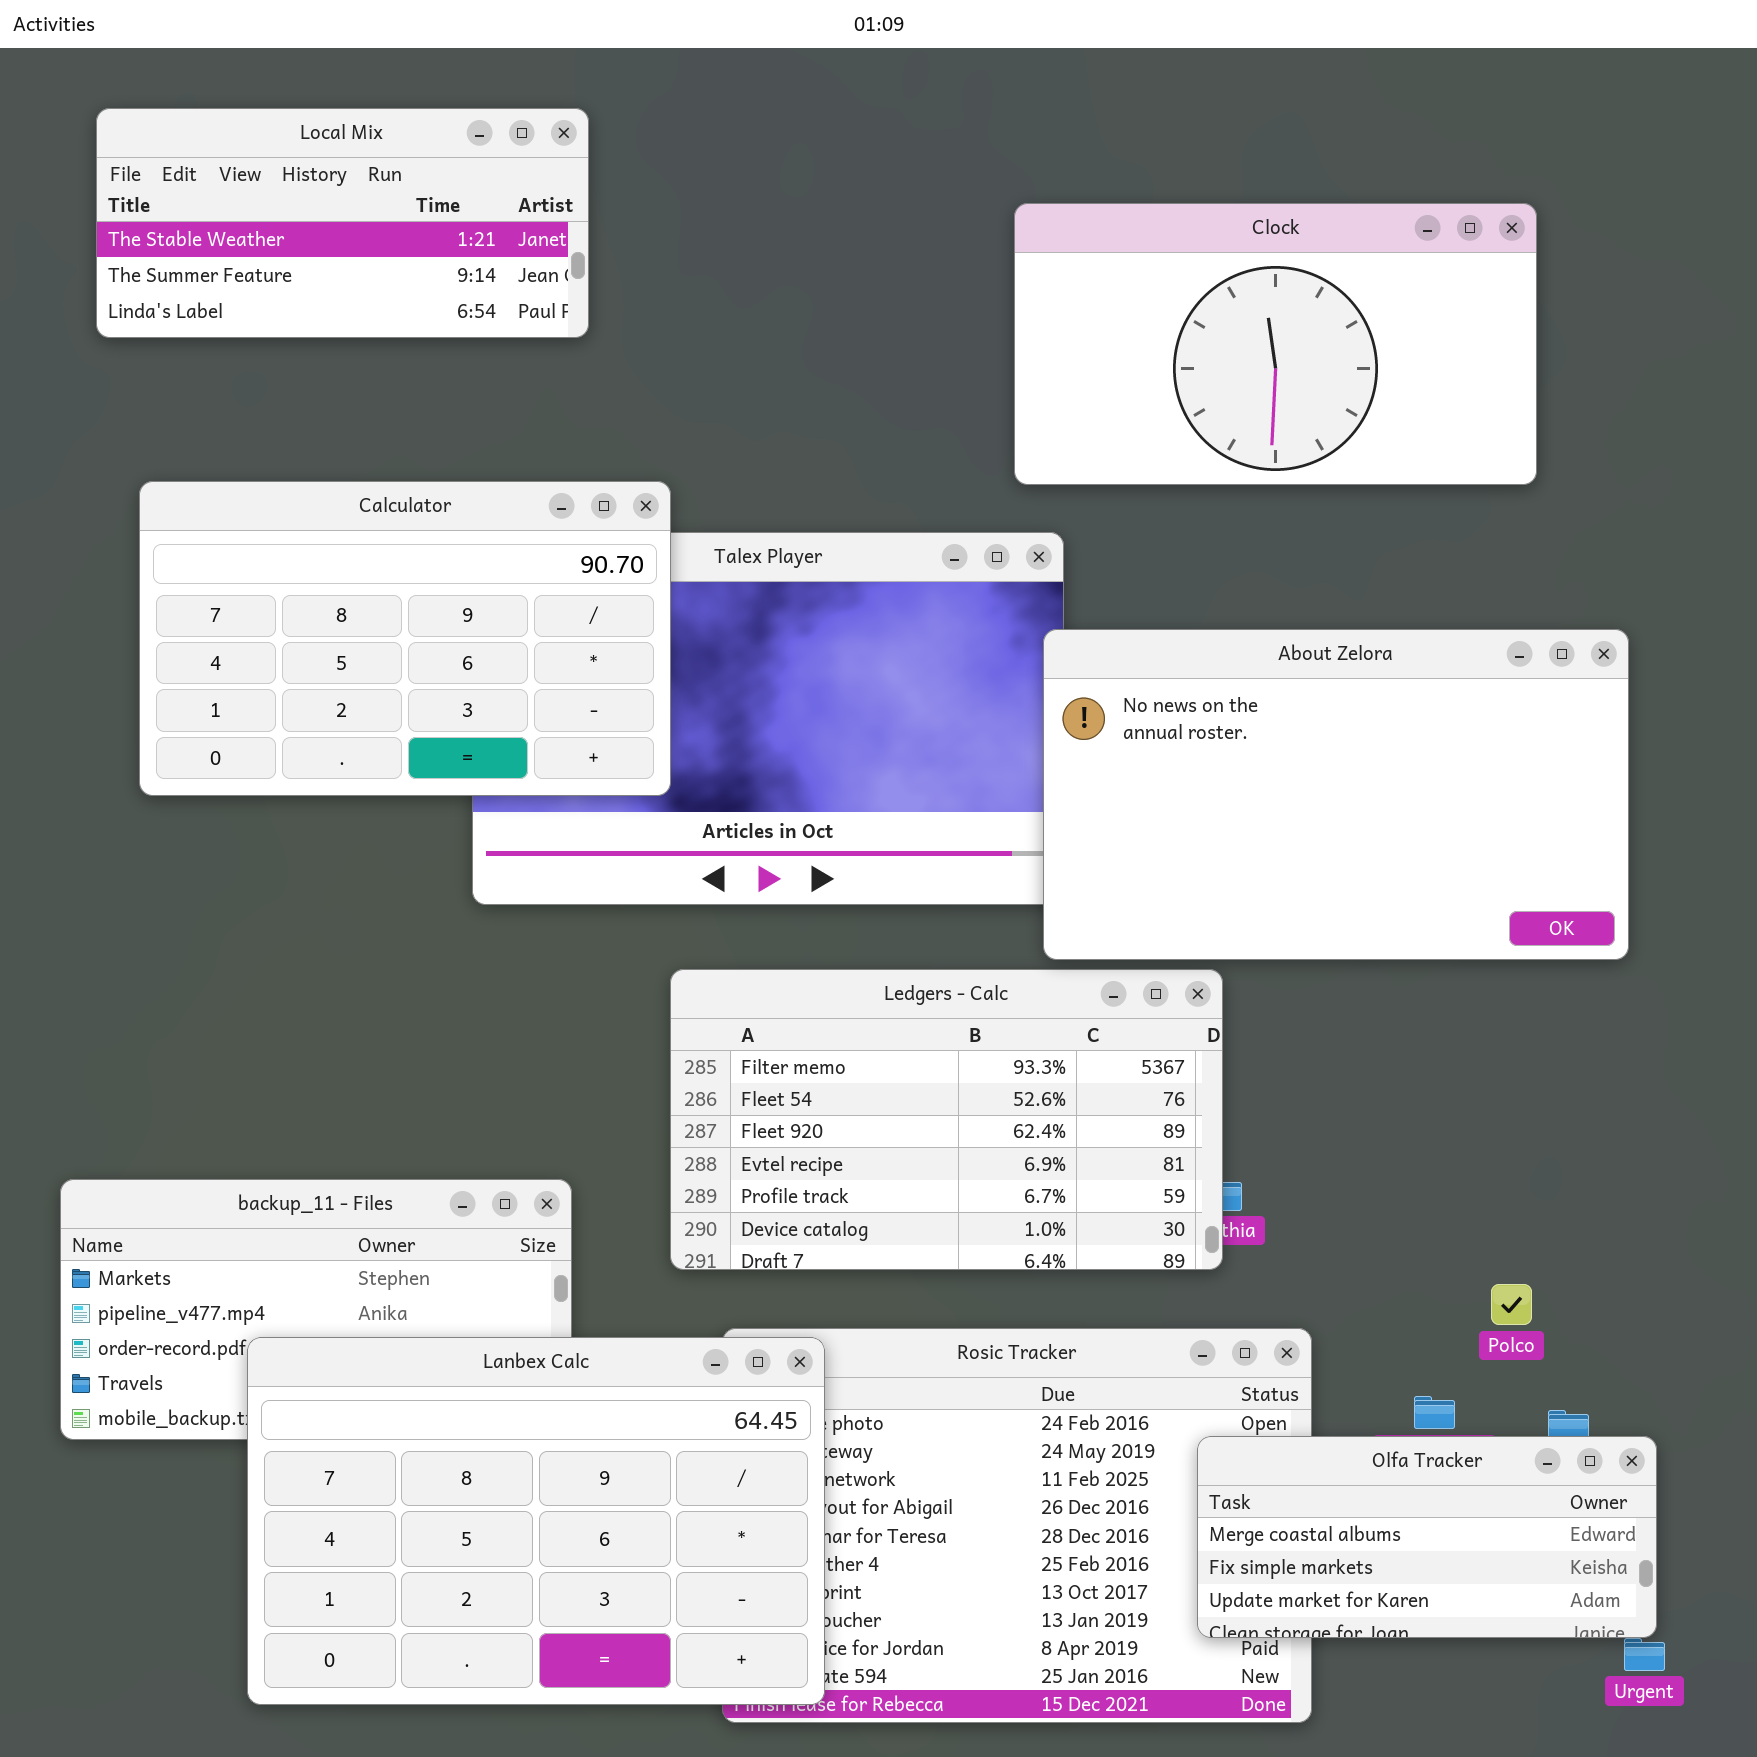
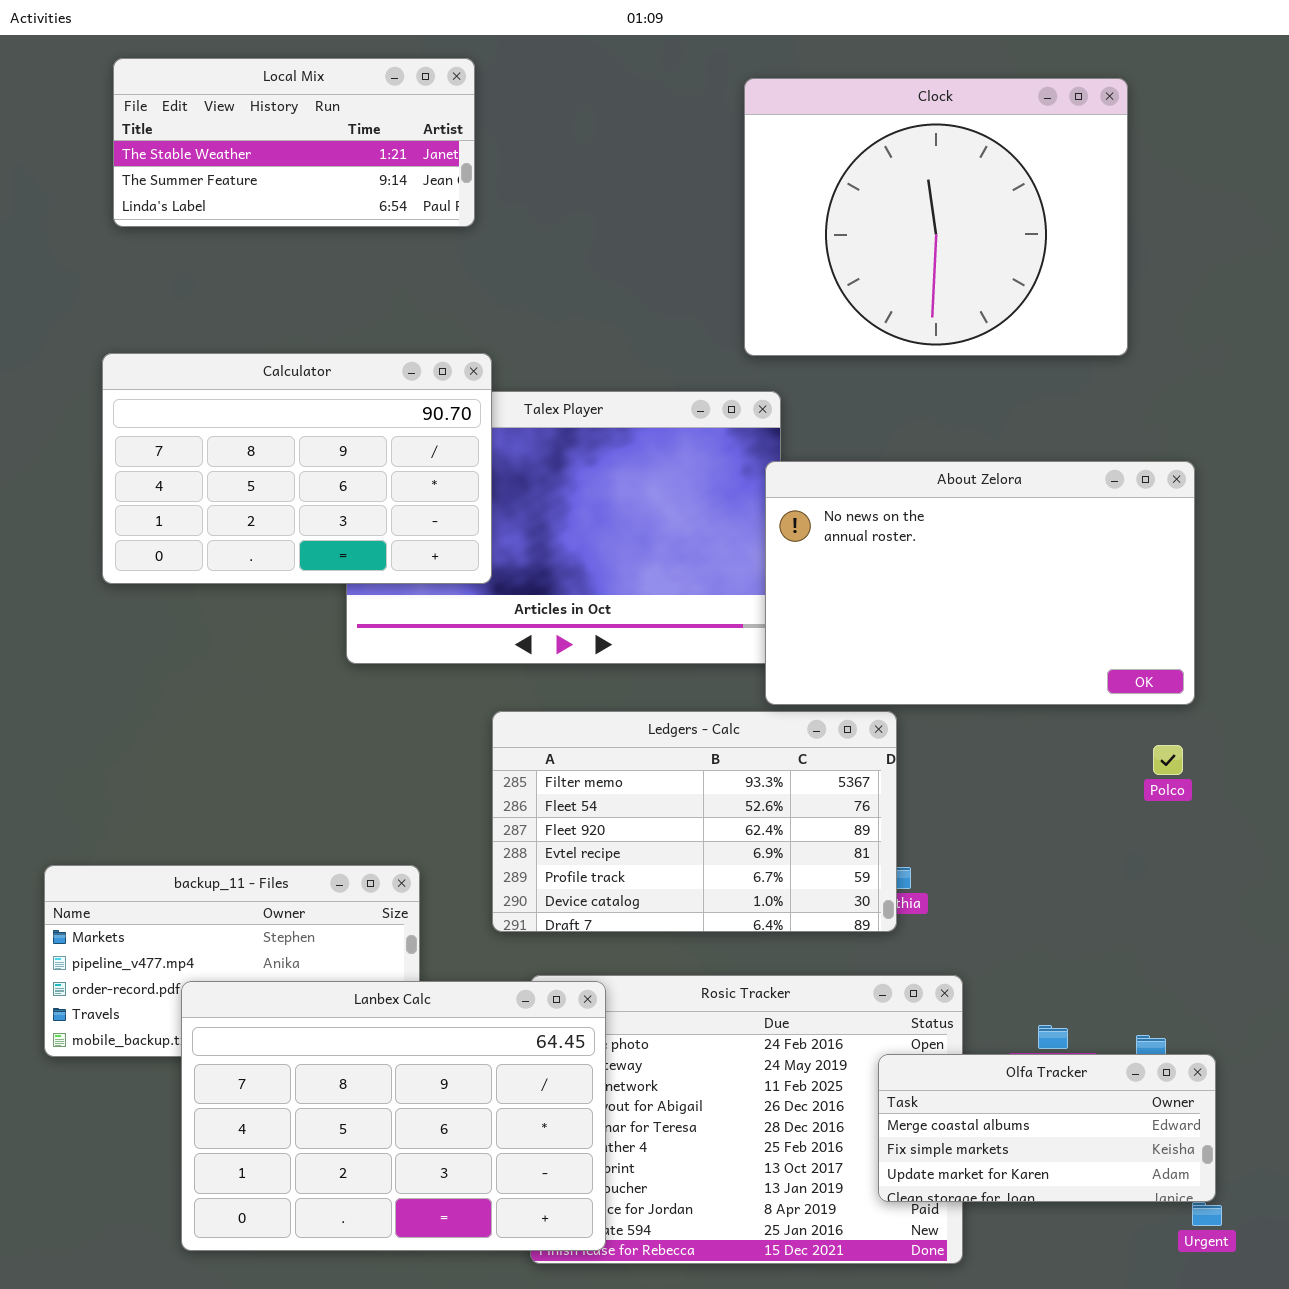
Local Mix: [96,108,589,338] -> [113,58,475,227], moved
Clock: [1014,203,1537,485] -> [744,78,1128,356], resized
Polco: [1491,1284,1532,1325] -> [1153,745,1183,775], moved

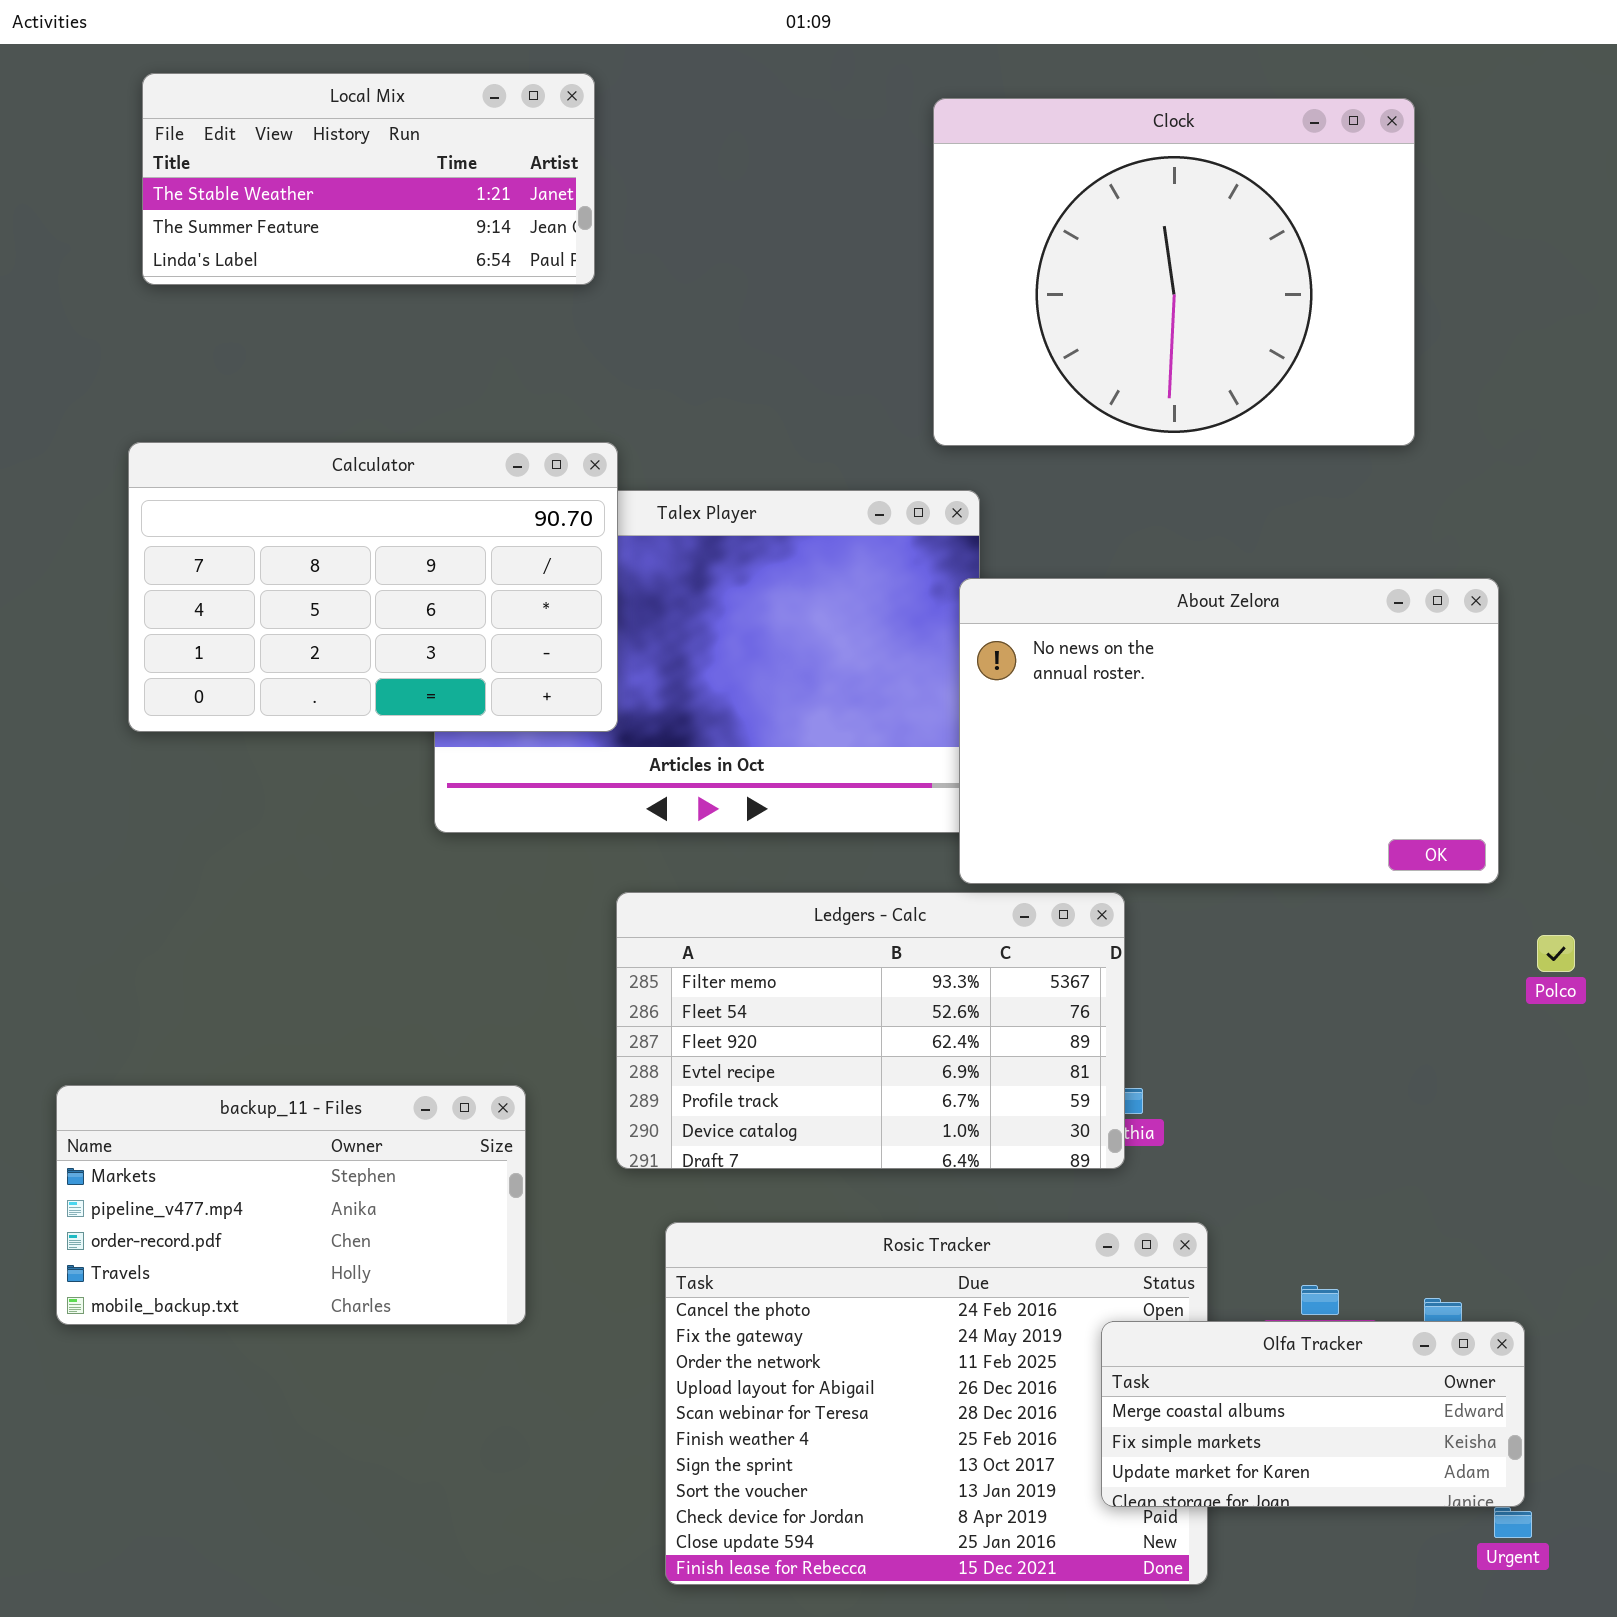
Polco: [1153,745,1183,775] -> [1537,935,1575,972], moved
Lanbex Calc: [181,981,606,1251] -> none, closed

